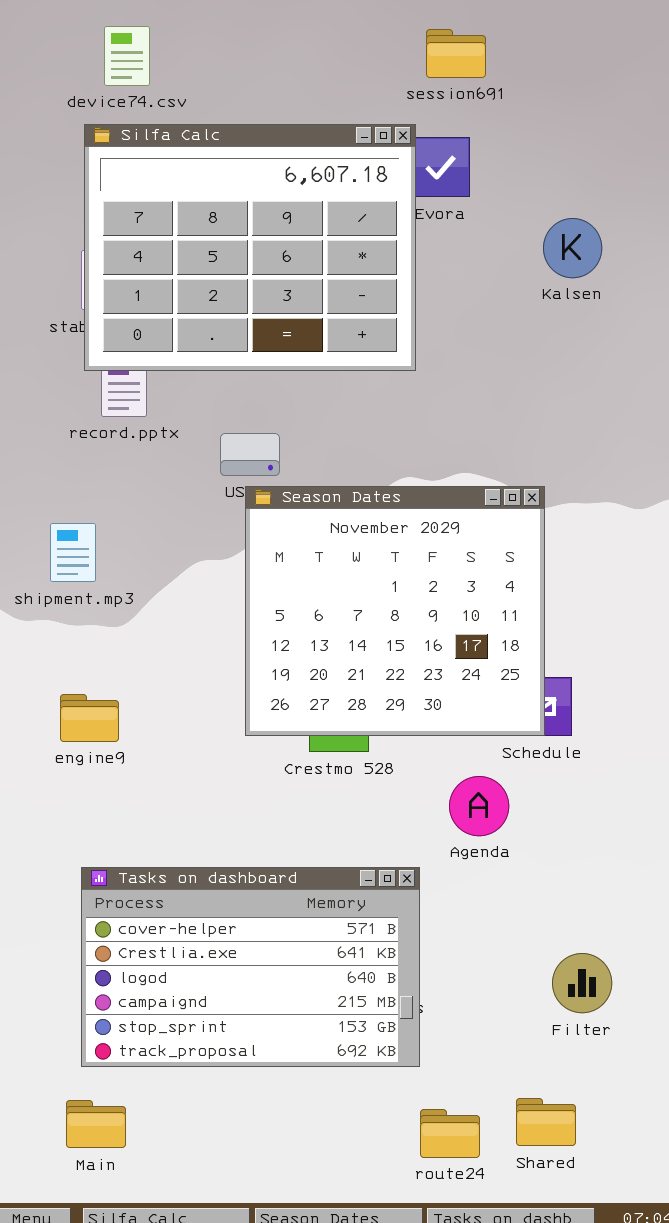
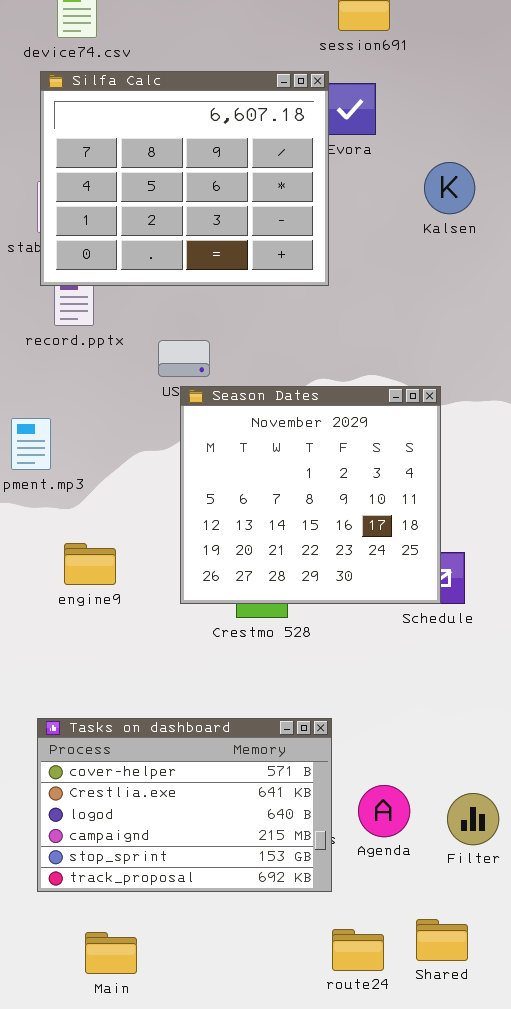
Kalsen: [543,218,602,278] -> [424,162,475,214], moved
engine9: [60,694,119,742] -> [64,543,116,585], moved
Agenda: [449,776,509,836] -> [358,785,410,837], moved
Main: [66,1100,126,1148] -> [85,932,137,974], moved

